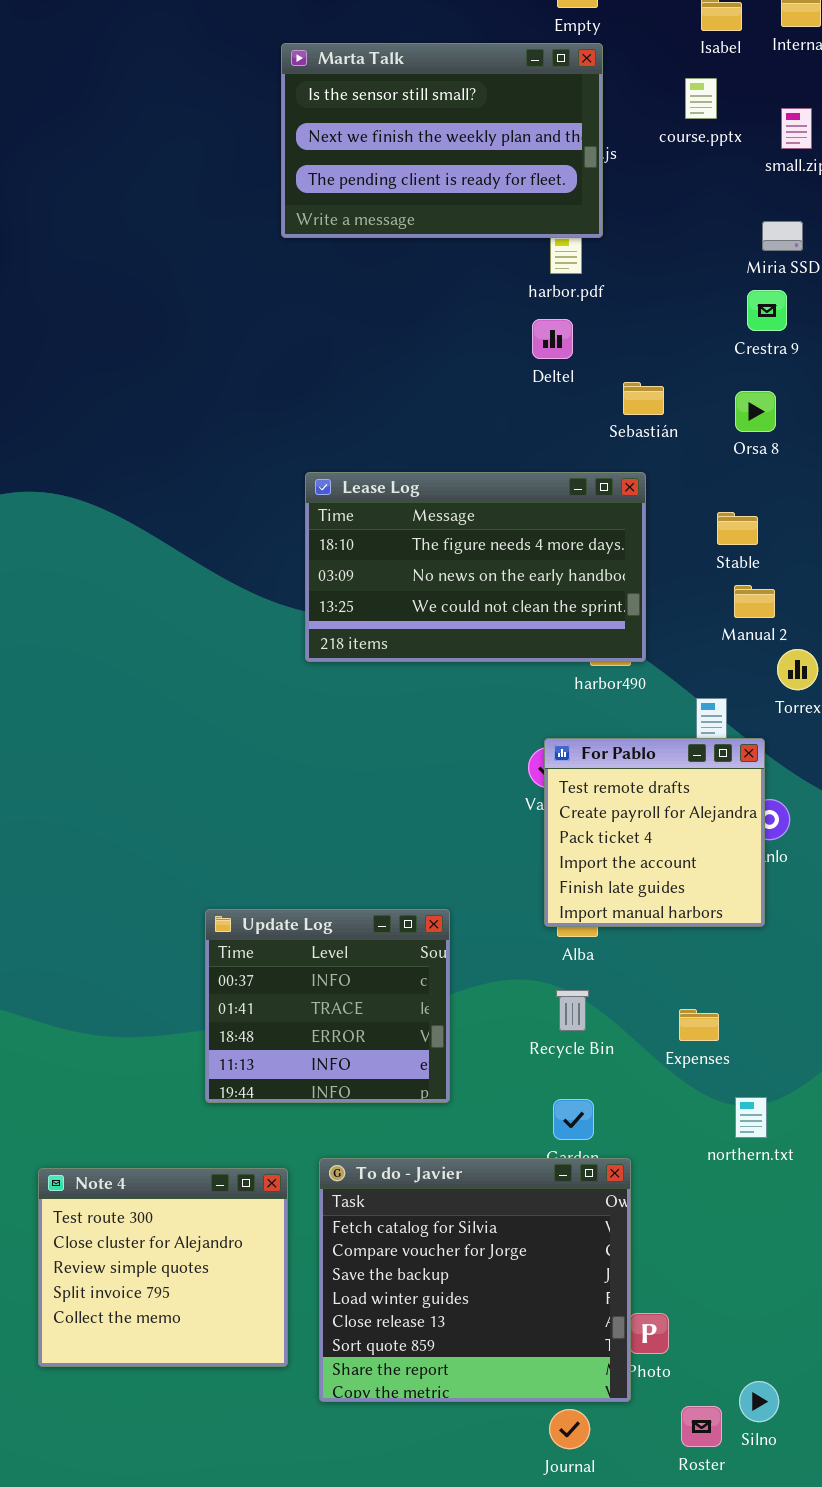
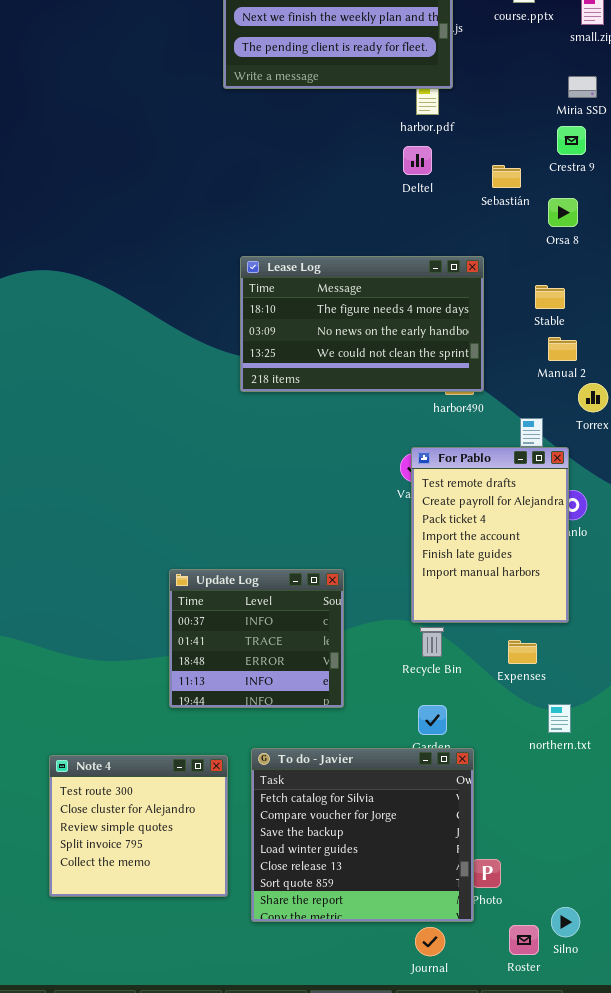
Sebastián: [623,382,664,415] -> [492,165,521,188], moved
For Pablo: [544,738,765,927] -> [411,447,569,623], resized

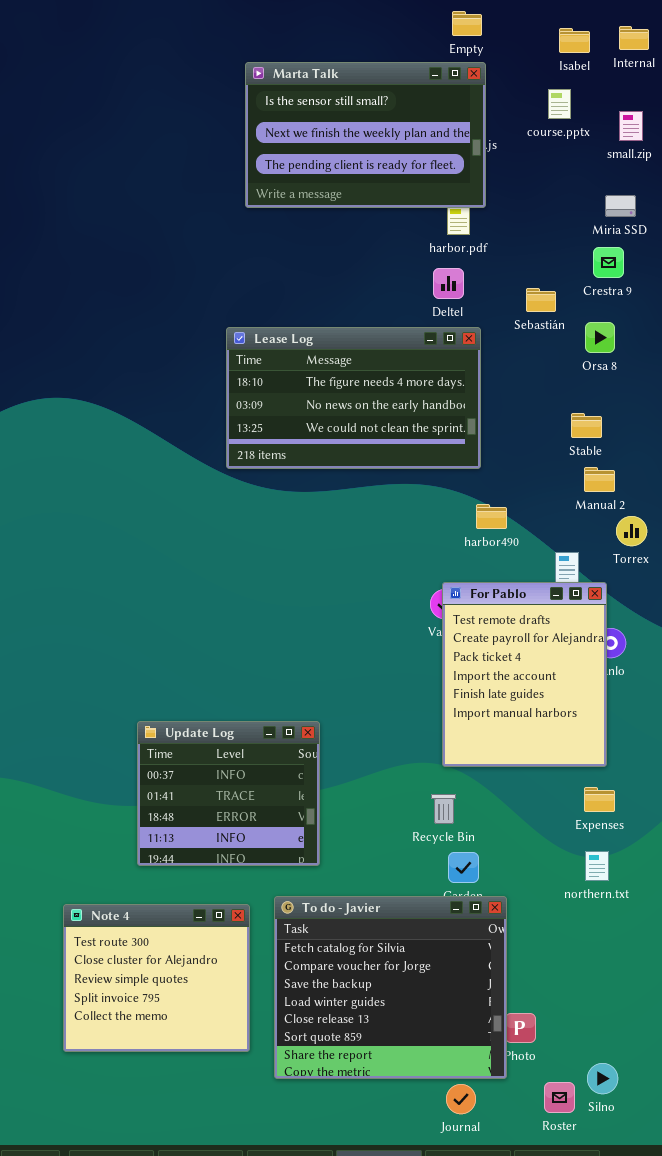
Lease Log: [240,256,484,392] -> [226,327,481,469], moved
Update Log: [169,569,344,708] -> [137,721,320,866], moved
Recycle Bin: [420,627,444,657] -> [431,794,456,824], moved
Expenses: [508,640,537,664] -> [584,787,615,812], moved

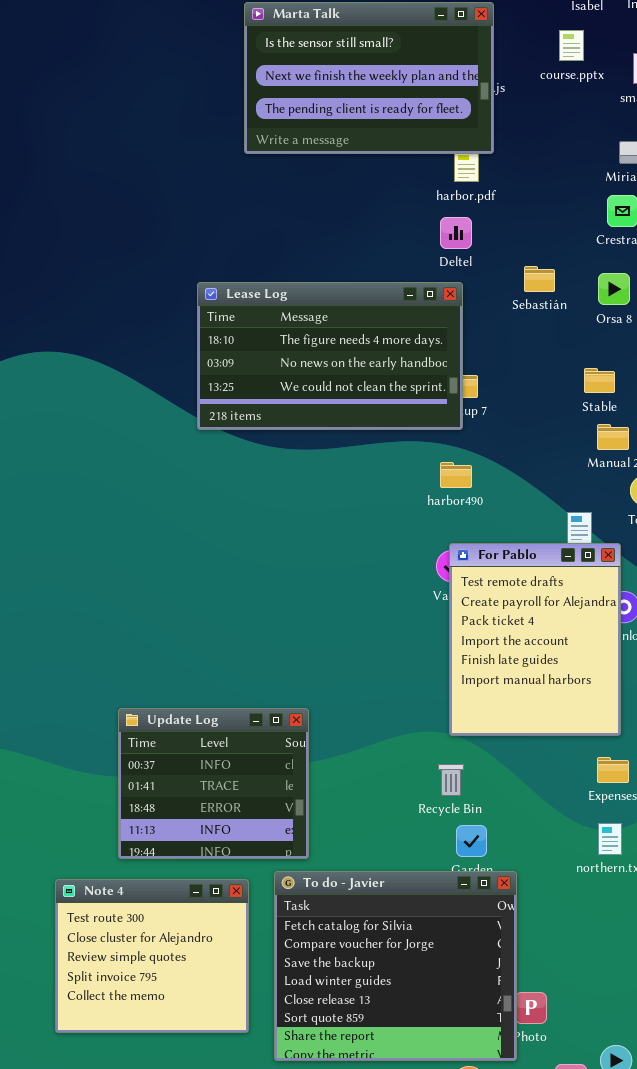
Sebastián: [526,288,556,312] -> [524,266,555,292], moved
Lease Log: [226,327,481,469] -> [197,282,463,430], moved
harbor490: [476,504,507,529] -> [440,462,472,488], moved
Update Log: [137,721,320,866] -> [118,708,309,859], moved

